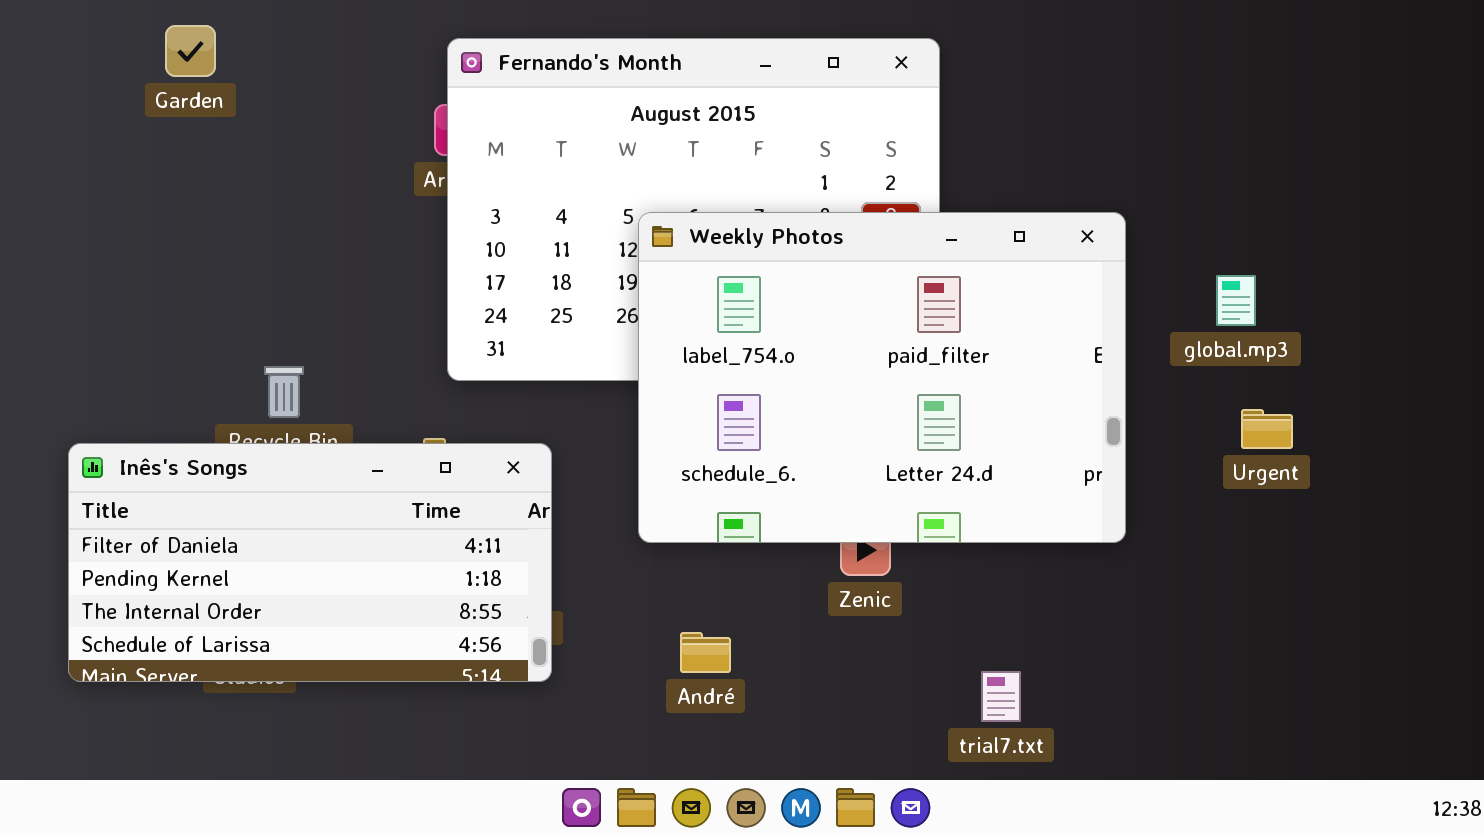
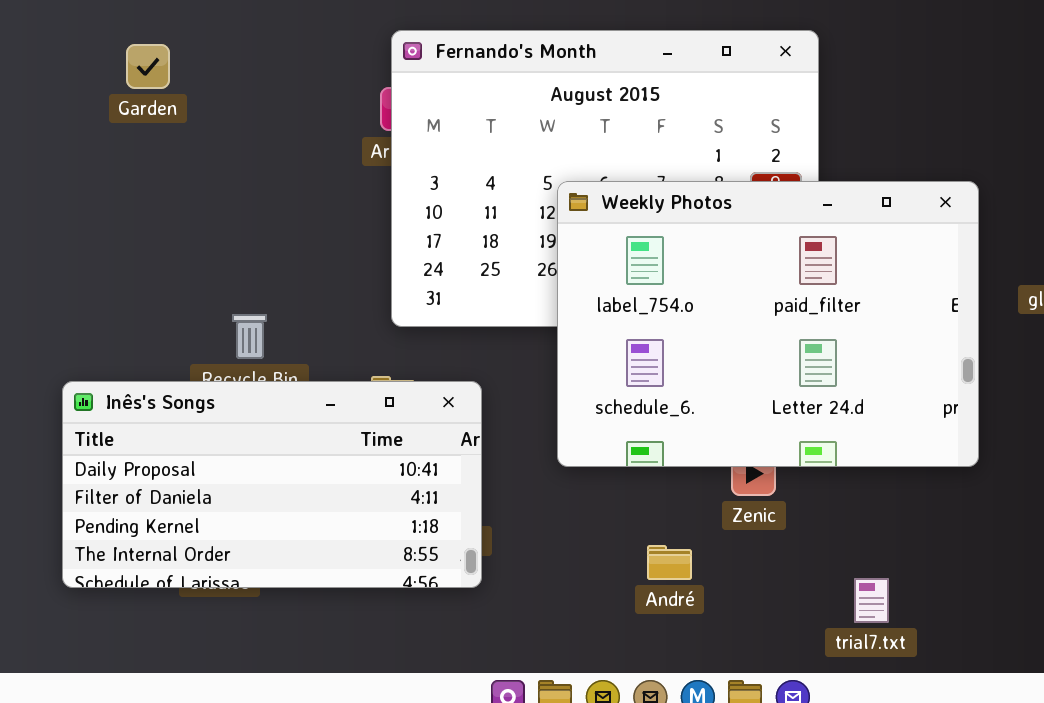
Garden: [165,25,216,77] -> [126,44,170,89], moved
Inês's Songs: [68,443,552,682] -> [62,381,482,588], scrolled up 1 row
André: [680,632,731,673] -> [647,545,692,580], moved

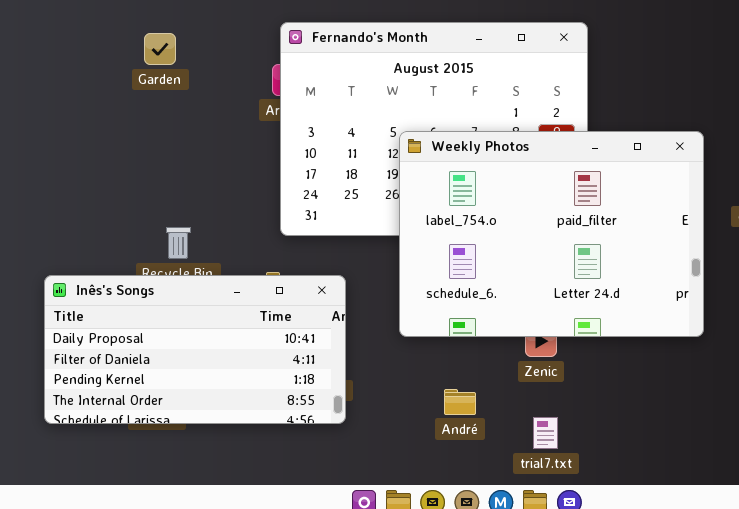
Garden: [126,44,170,89] -> [144,33,176,65], moved
André: [647,545,692,580] -> [444,389,476,415], moved
trial7.txt: [854,578,889,623] -> [533,417,558,449], moved

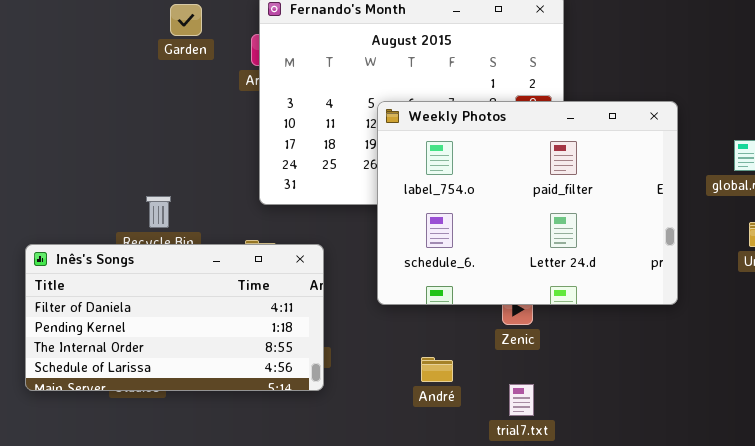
Garden: [144,33,176,65] -> [170,4,202,36], moved
Inês's Songs: [44,275,346,424] -> [25,244,324,391], scrolled down 1 row

